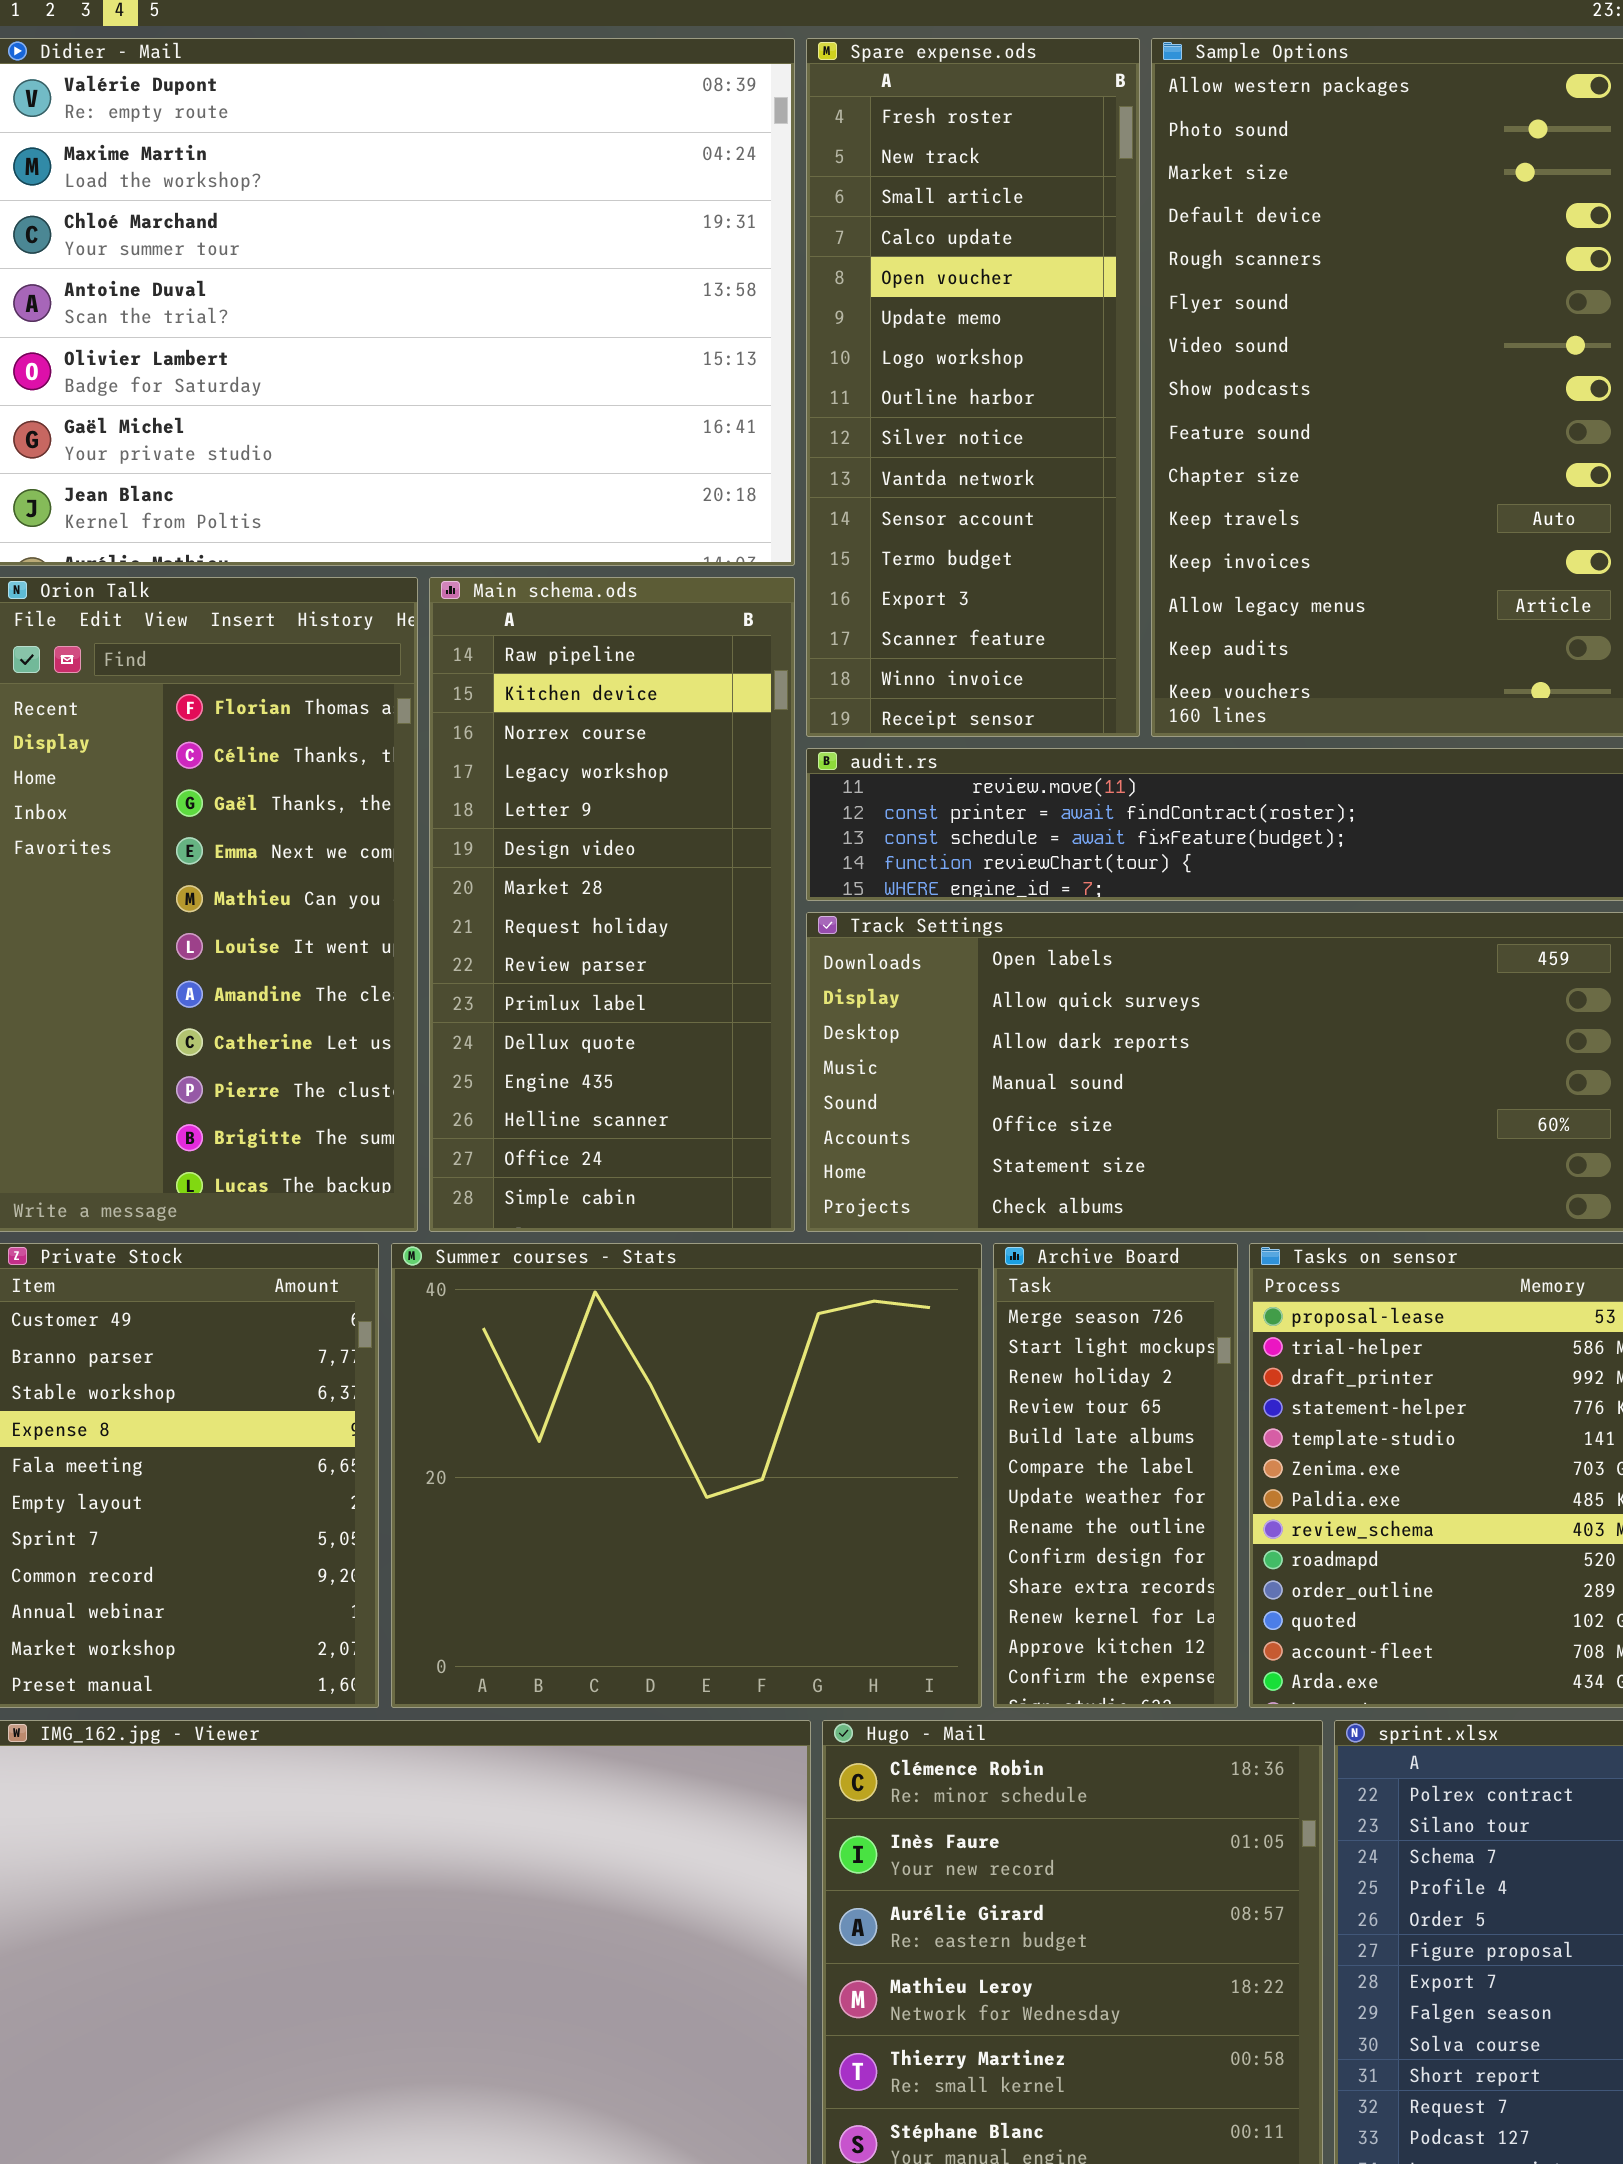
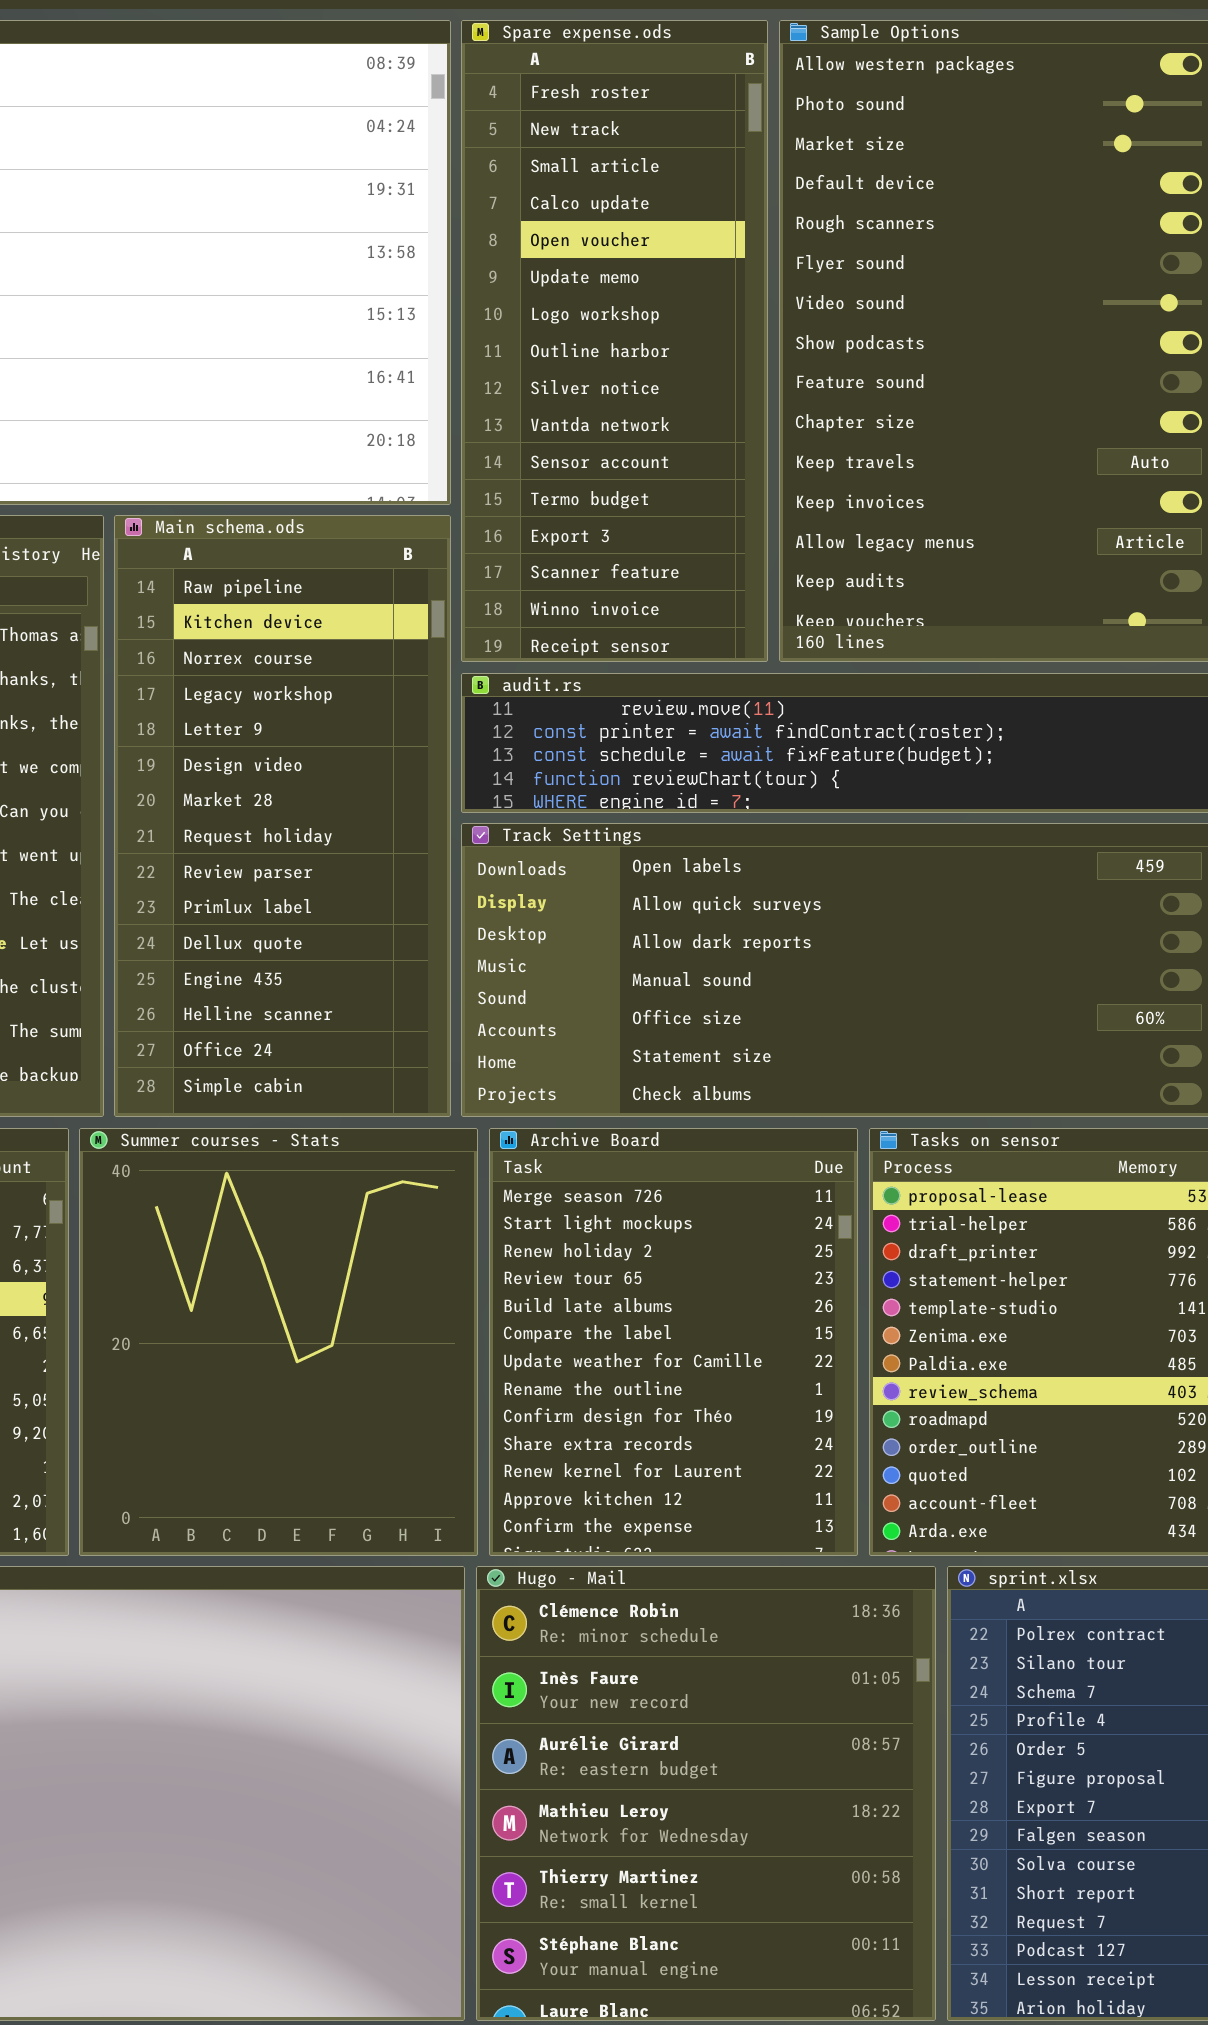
Summer courses - Stats: [391,1243,982,1708] -> [79,1128,478,1556], resized
Archive Board: [993,1243,1238,1708] -> [489,1128,858,1556], resized

